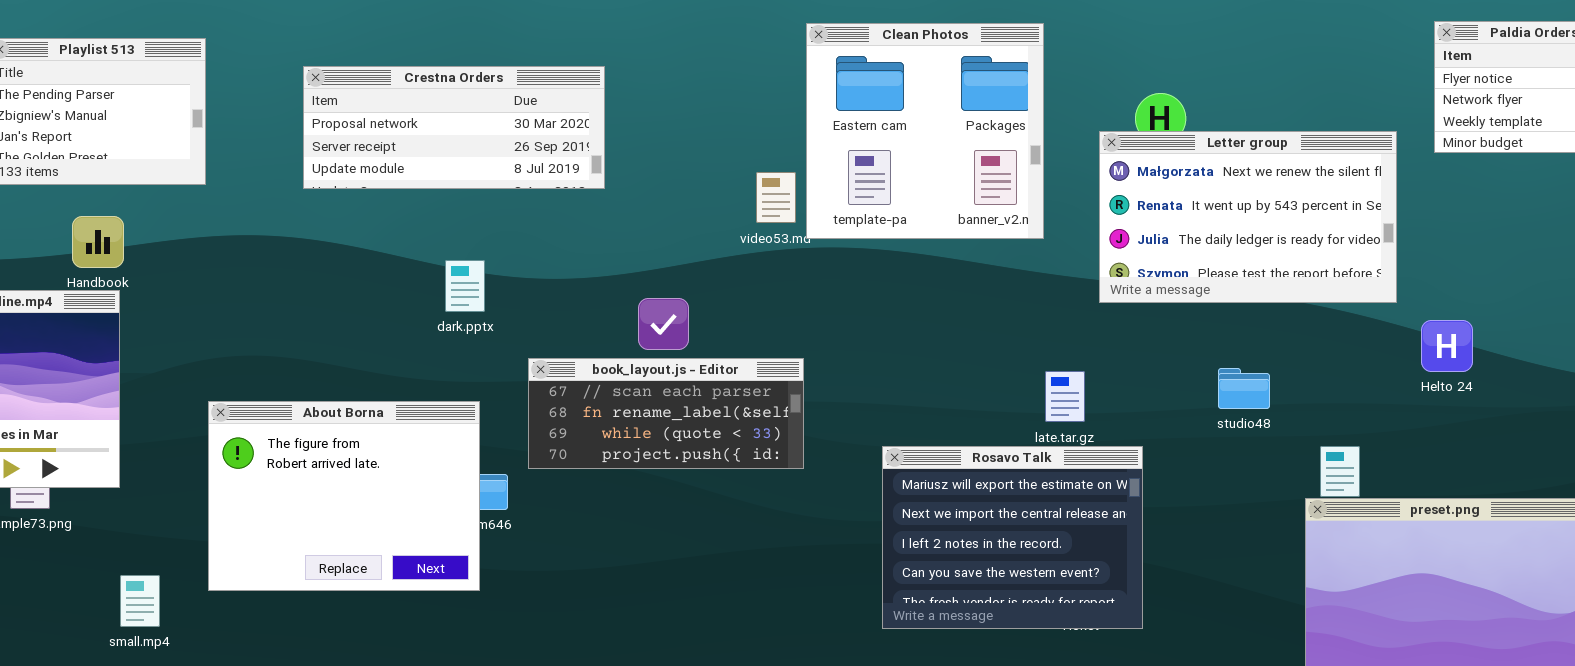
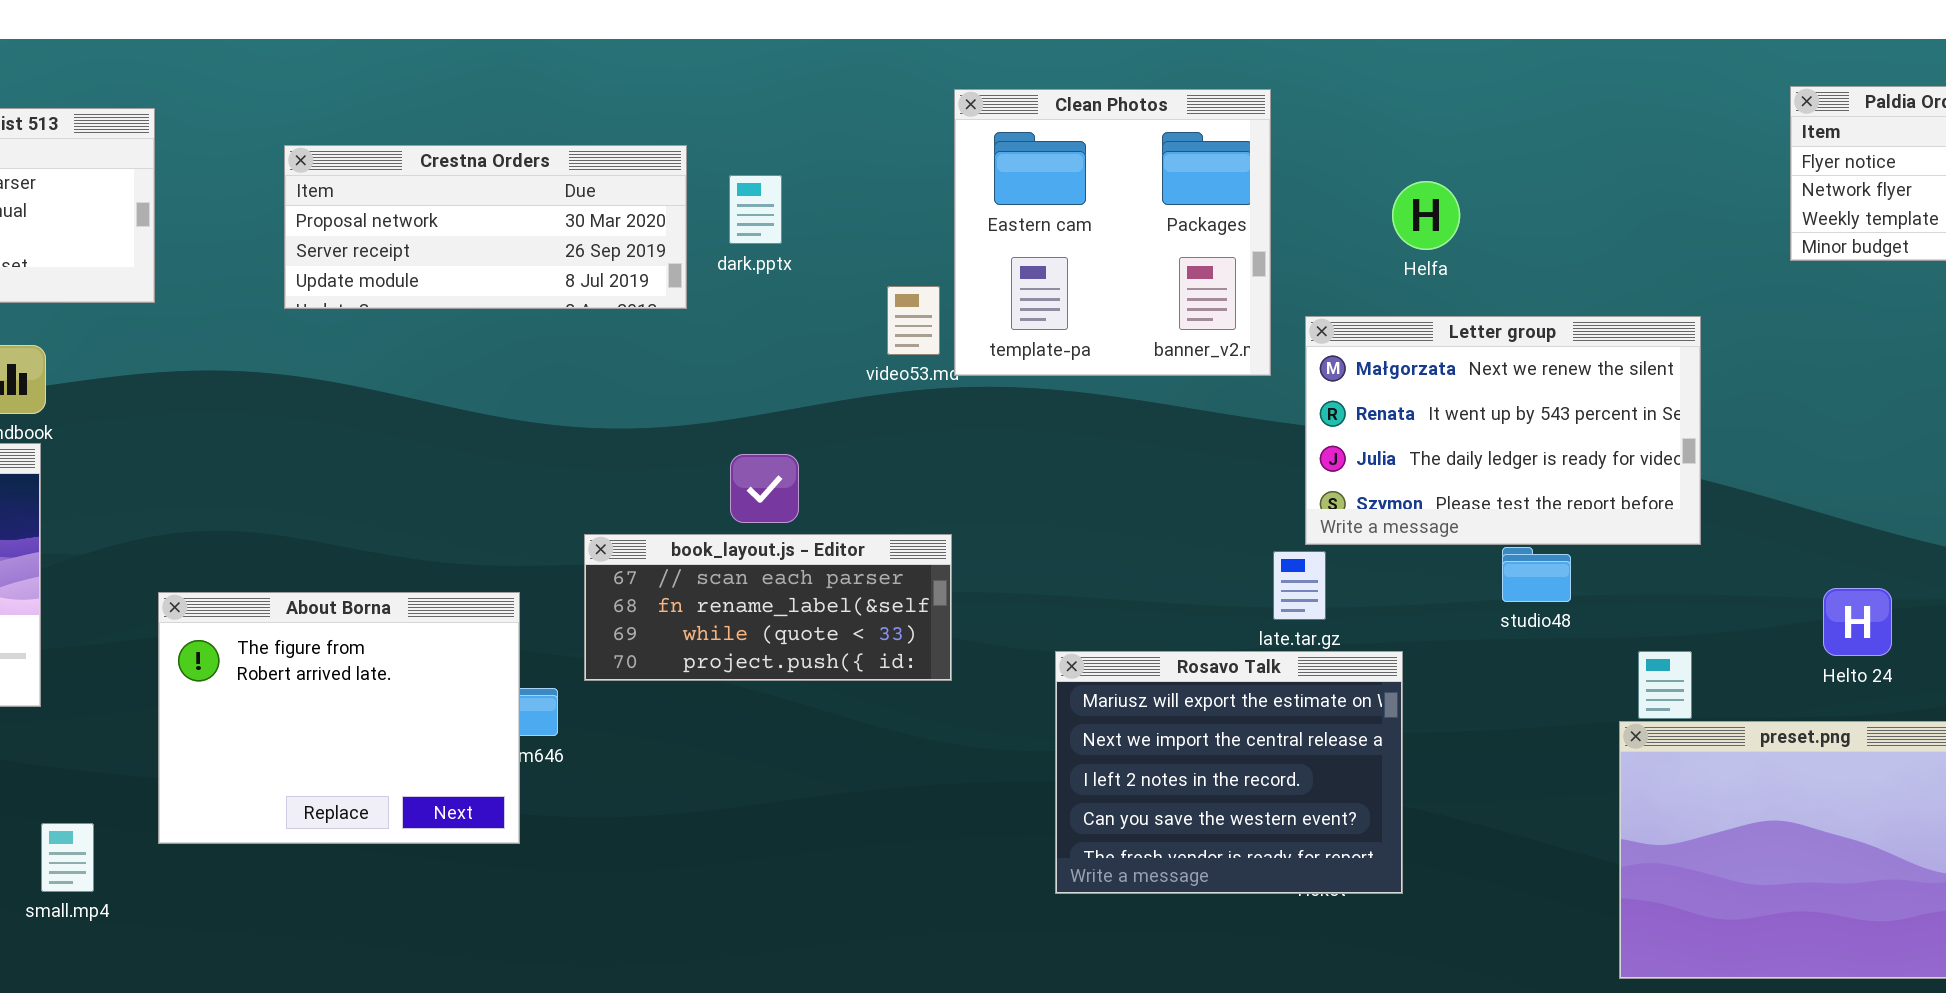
Letter group: [1099,131,1397,303] -> [1305,316,1701,545], moved
dark.pptx: [445,260,485,312] -> [729,175,782,244], moved
Helto 24: [1421,320,1473,372] -> [1823,588,1892,656], moved

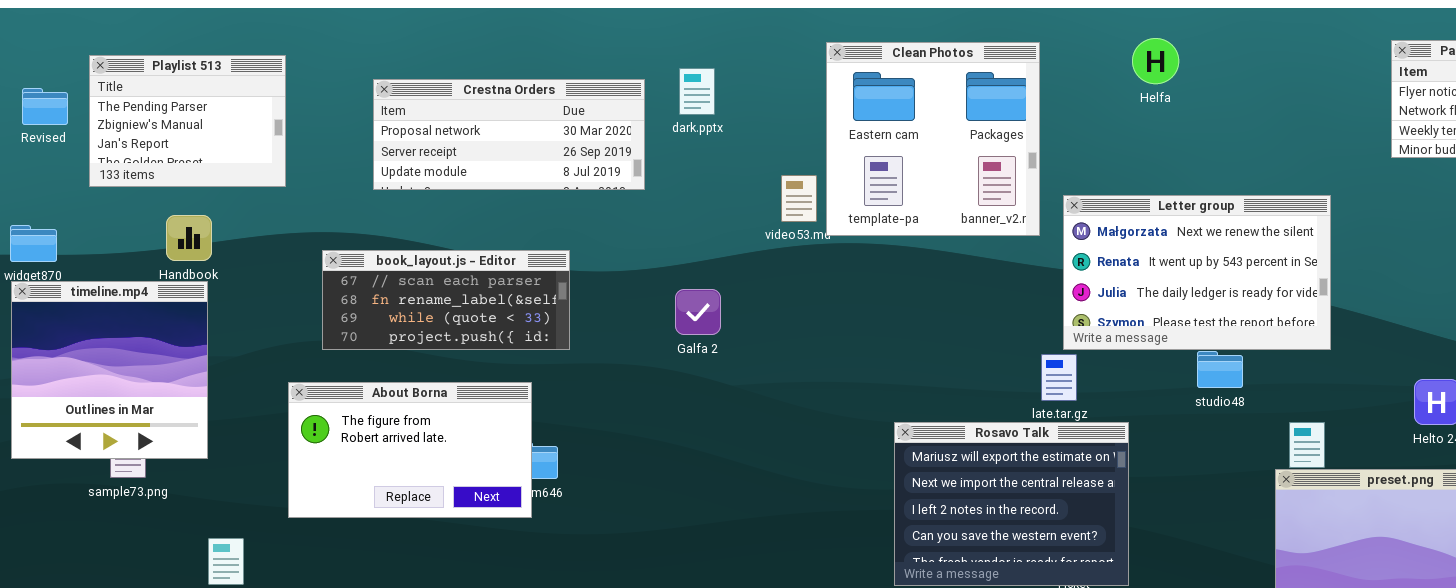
dark.pptx: [729,175,782,244] -> [679,68,715,115], moved
Helfa: [1392,181,1460,250] -> [1132,38,1179,84], moved
book_layout.js - Editor: [584,534,952,681] -> [322,250,570,350], moved
About Borna: [158,592,520,844] -> [288,382,532,518], resized

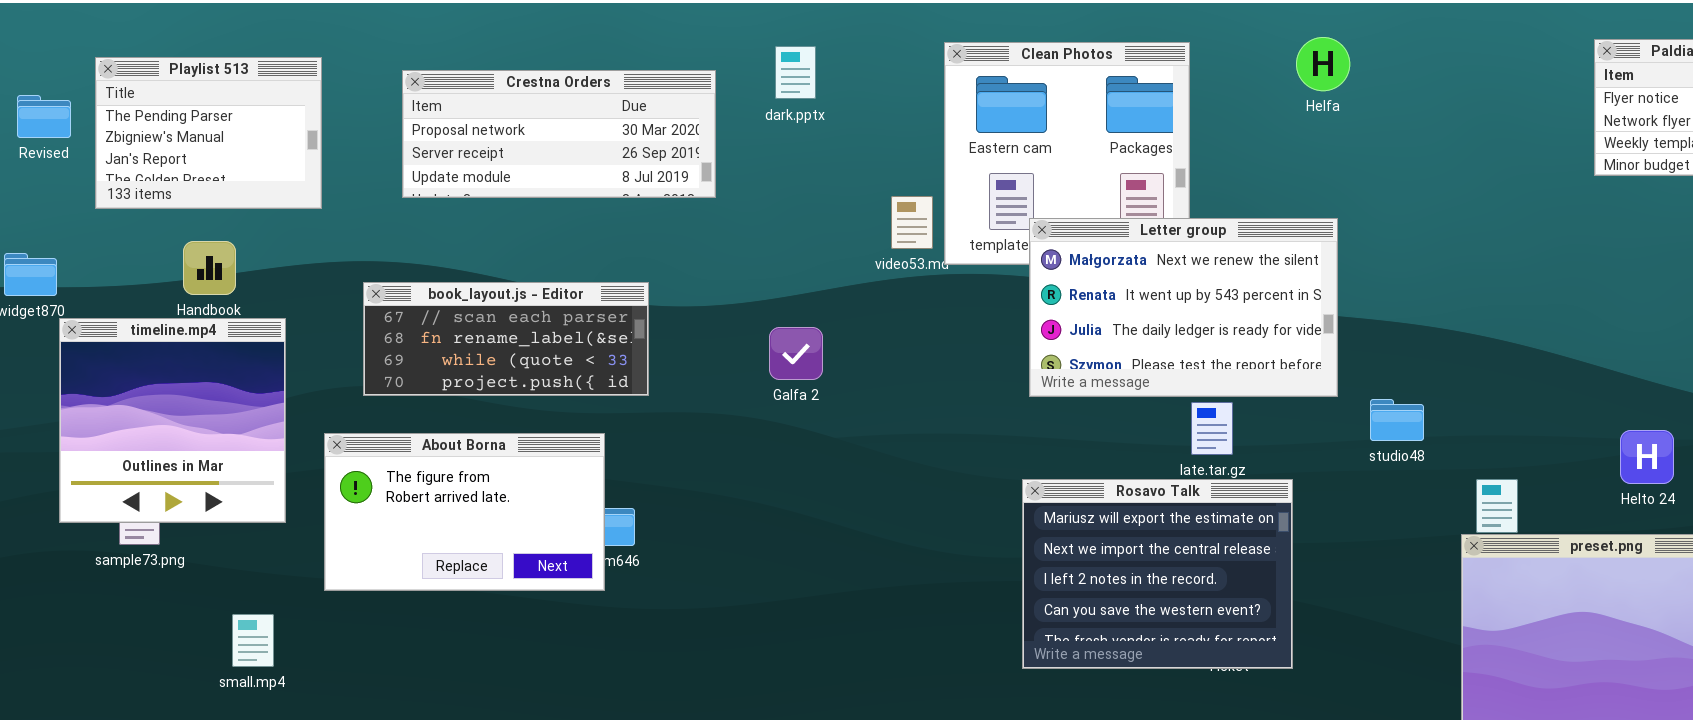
dark.pptx: [679,68,715,115] -> [775,46,816,99], moved
Crestna Orders: [373,79,645,190] -> [402,70,716,198], moved
Letter group: [1063,195,1331,350] -> [1029,218,1338,397], moved
timeline.mp4: [11,281,208,459] -> [59,318,286,523], moved

